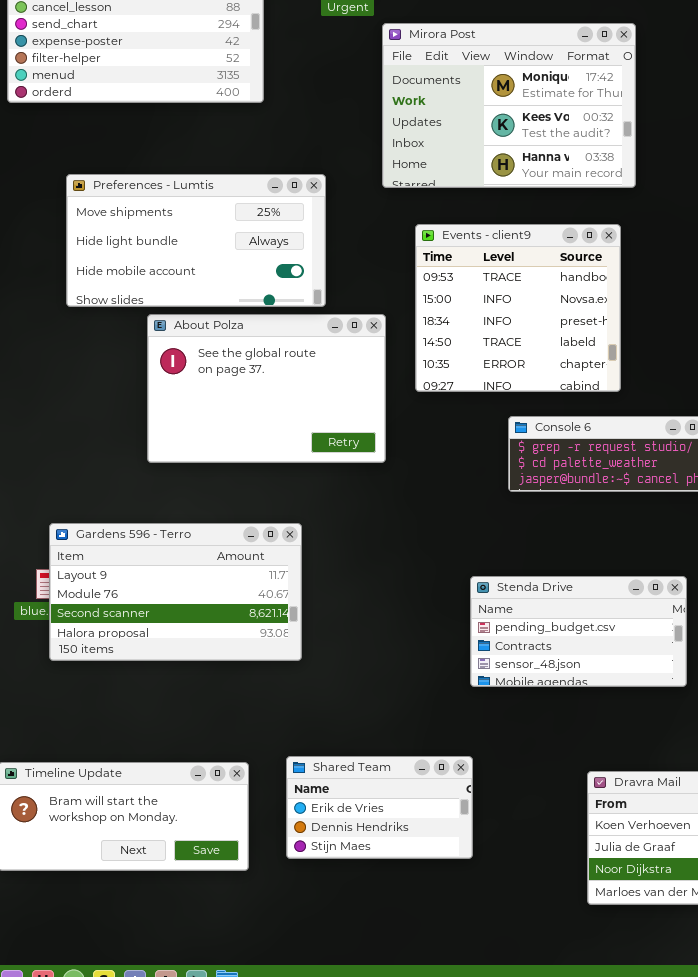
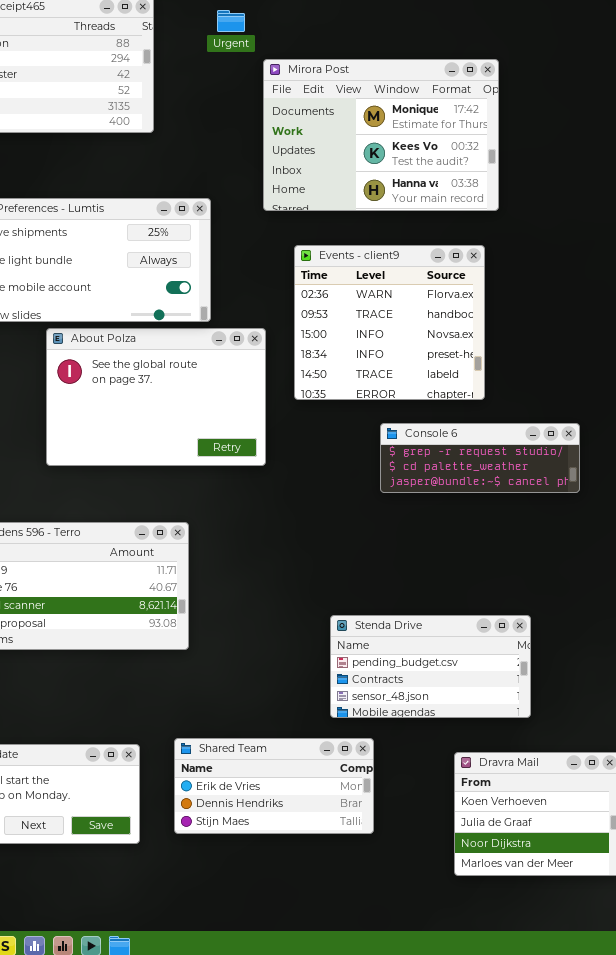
Events - client9: [415,224,621,392] -> [294,245,485,400], scrolled up 1 row
Stenda Drive: [470,576,687,687] -> [330,615,531,718], moved
Shared Team: [286,756,473,859] -> [174,738,374,834], resized

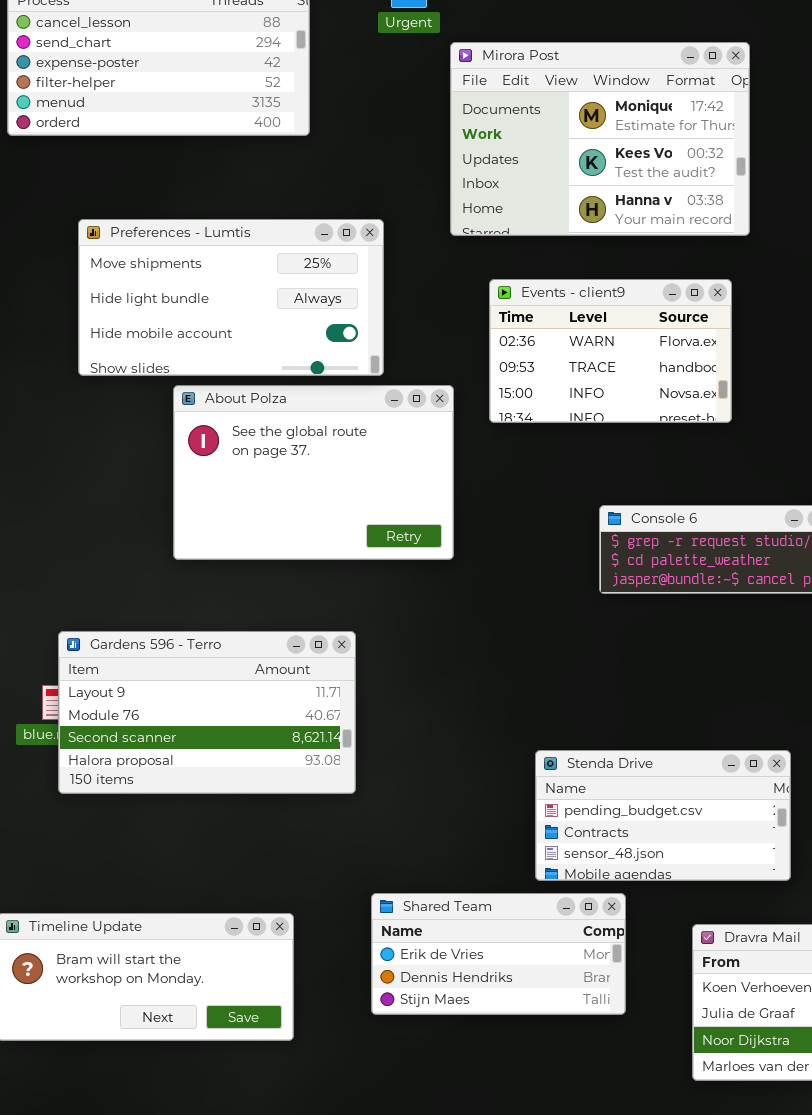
Events - client9: [294,245,485,400] -> [489,279,732,423], resized
Shared Team: [174,738,374,834] -> [371,893,626,1015], moved

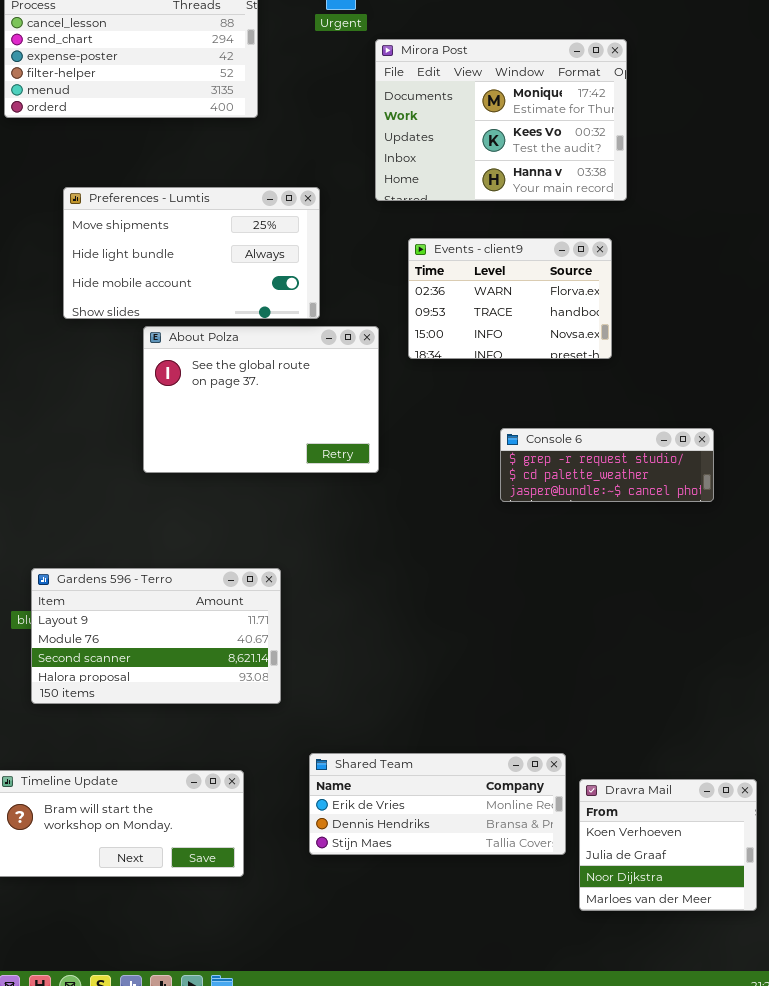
Gardens 596 - Terro: [58,631,356,794] -> [31,568,281,704], moved
Stenda Drive: [535,750,791,881] -> none, closed
Shared Team: [371,893,626,1015] -> [309,753,566,855], resized

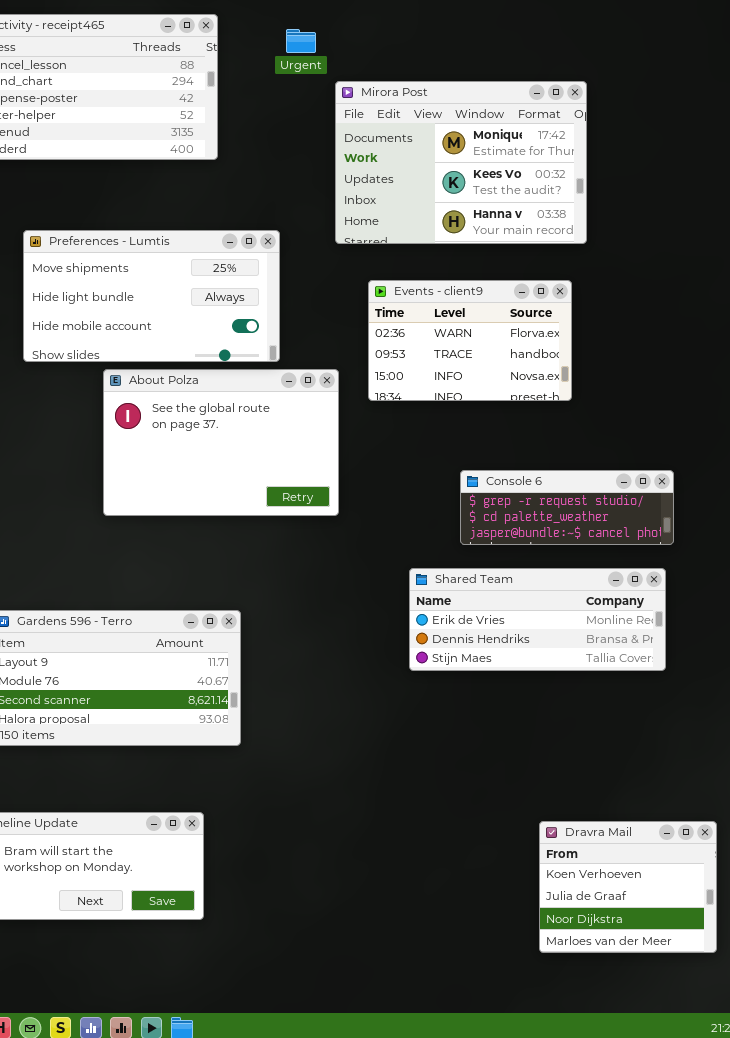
Shared Team: [309,753,566,855] -> [409,568,666,671], moved

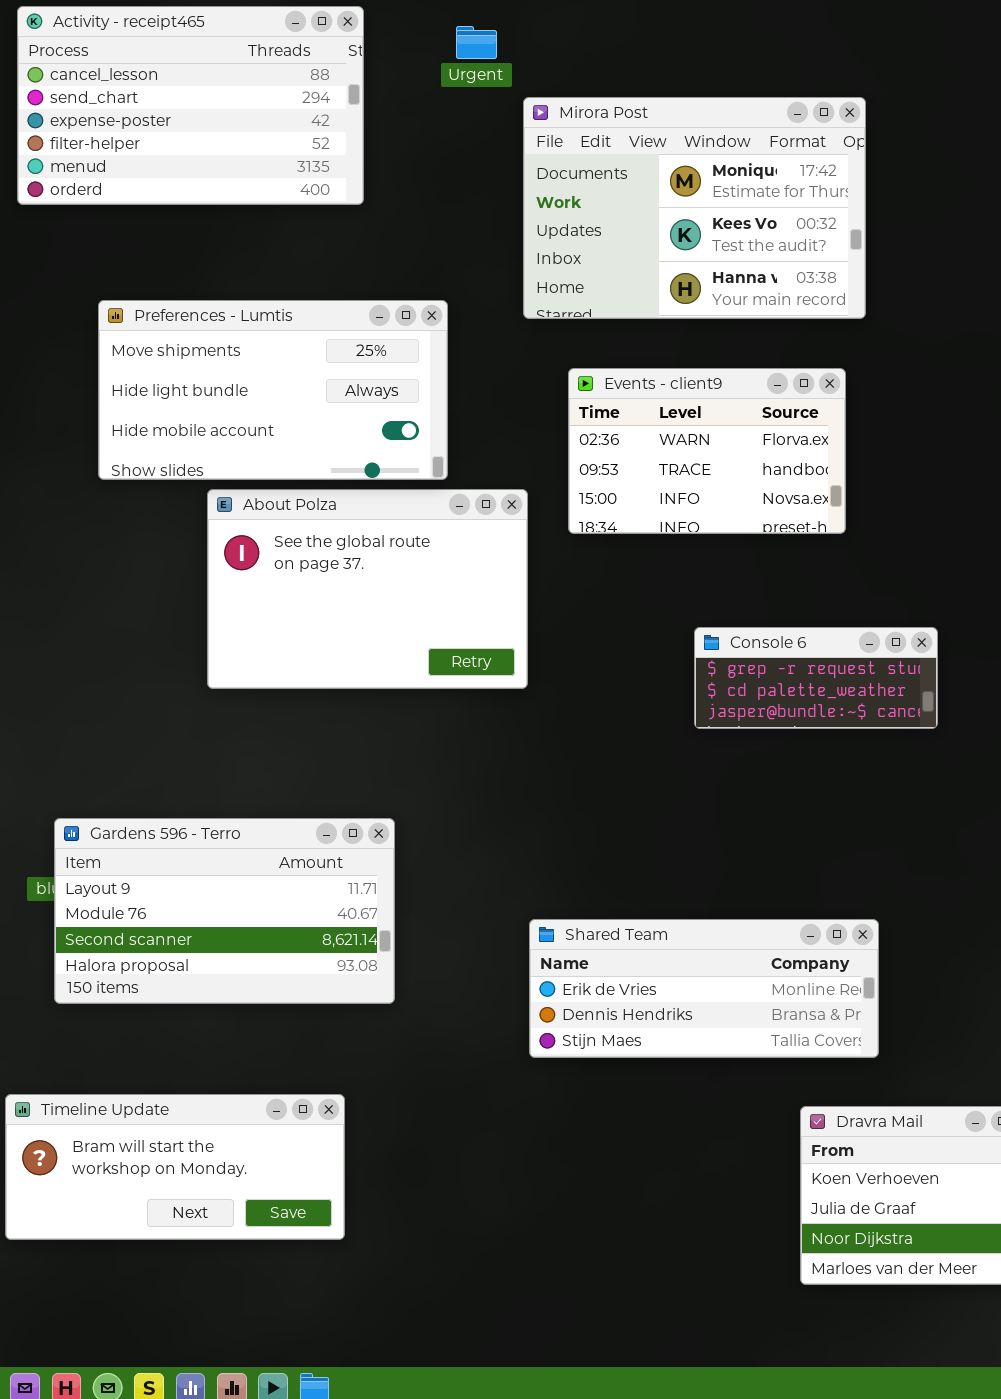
Console 6: [460,470,674,545] -> [694,627,938,729], resized
Shared Team: [409,568,666,671] -> [529,919,879,1058], moved

